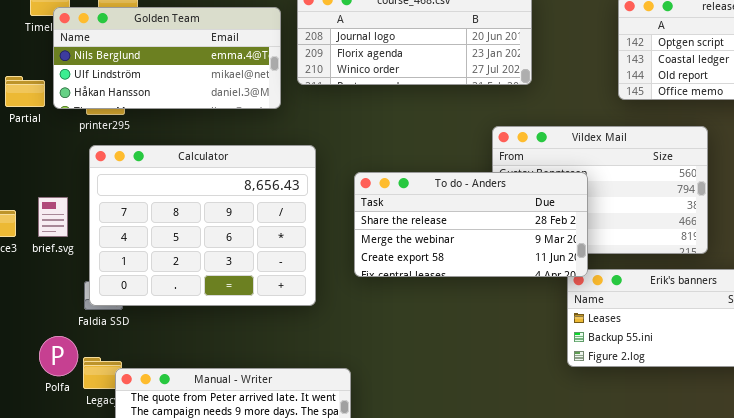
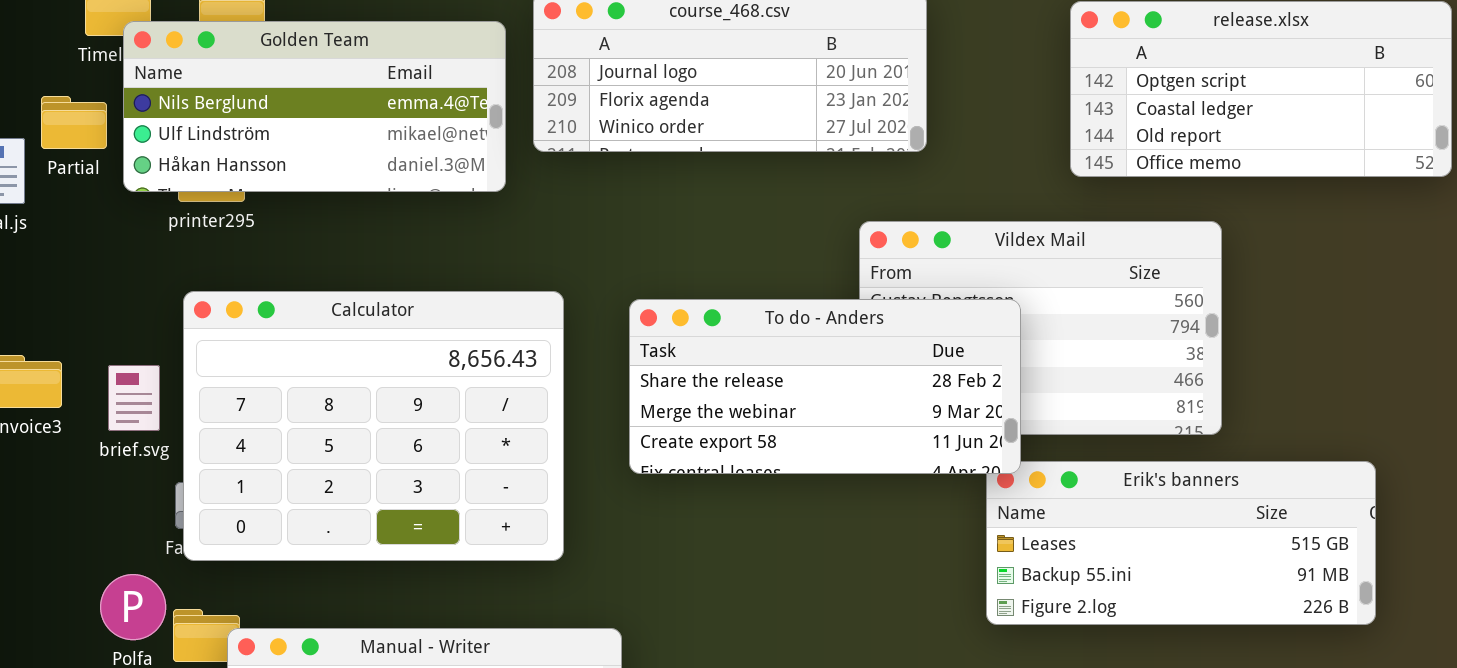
Partial: [5,76,45,107] -> [41,96,107,149], moved
Calculator: [89,145,316,306] -> [183,291,564,561], moved
brief.svg: [38,197,68,237] -> [108,365,160,431], moved

